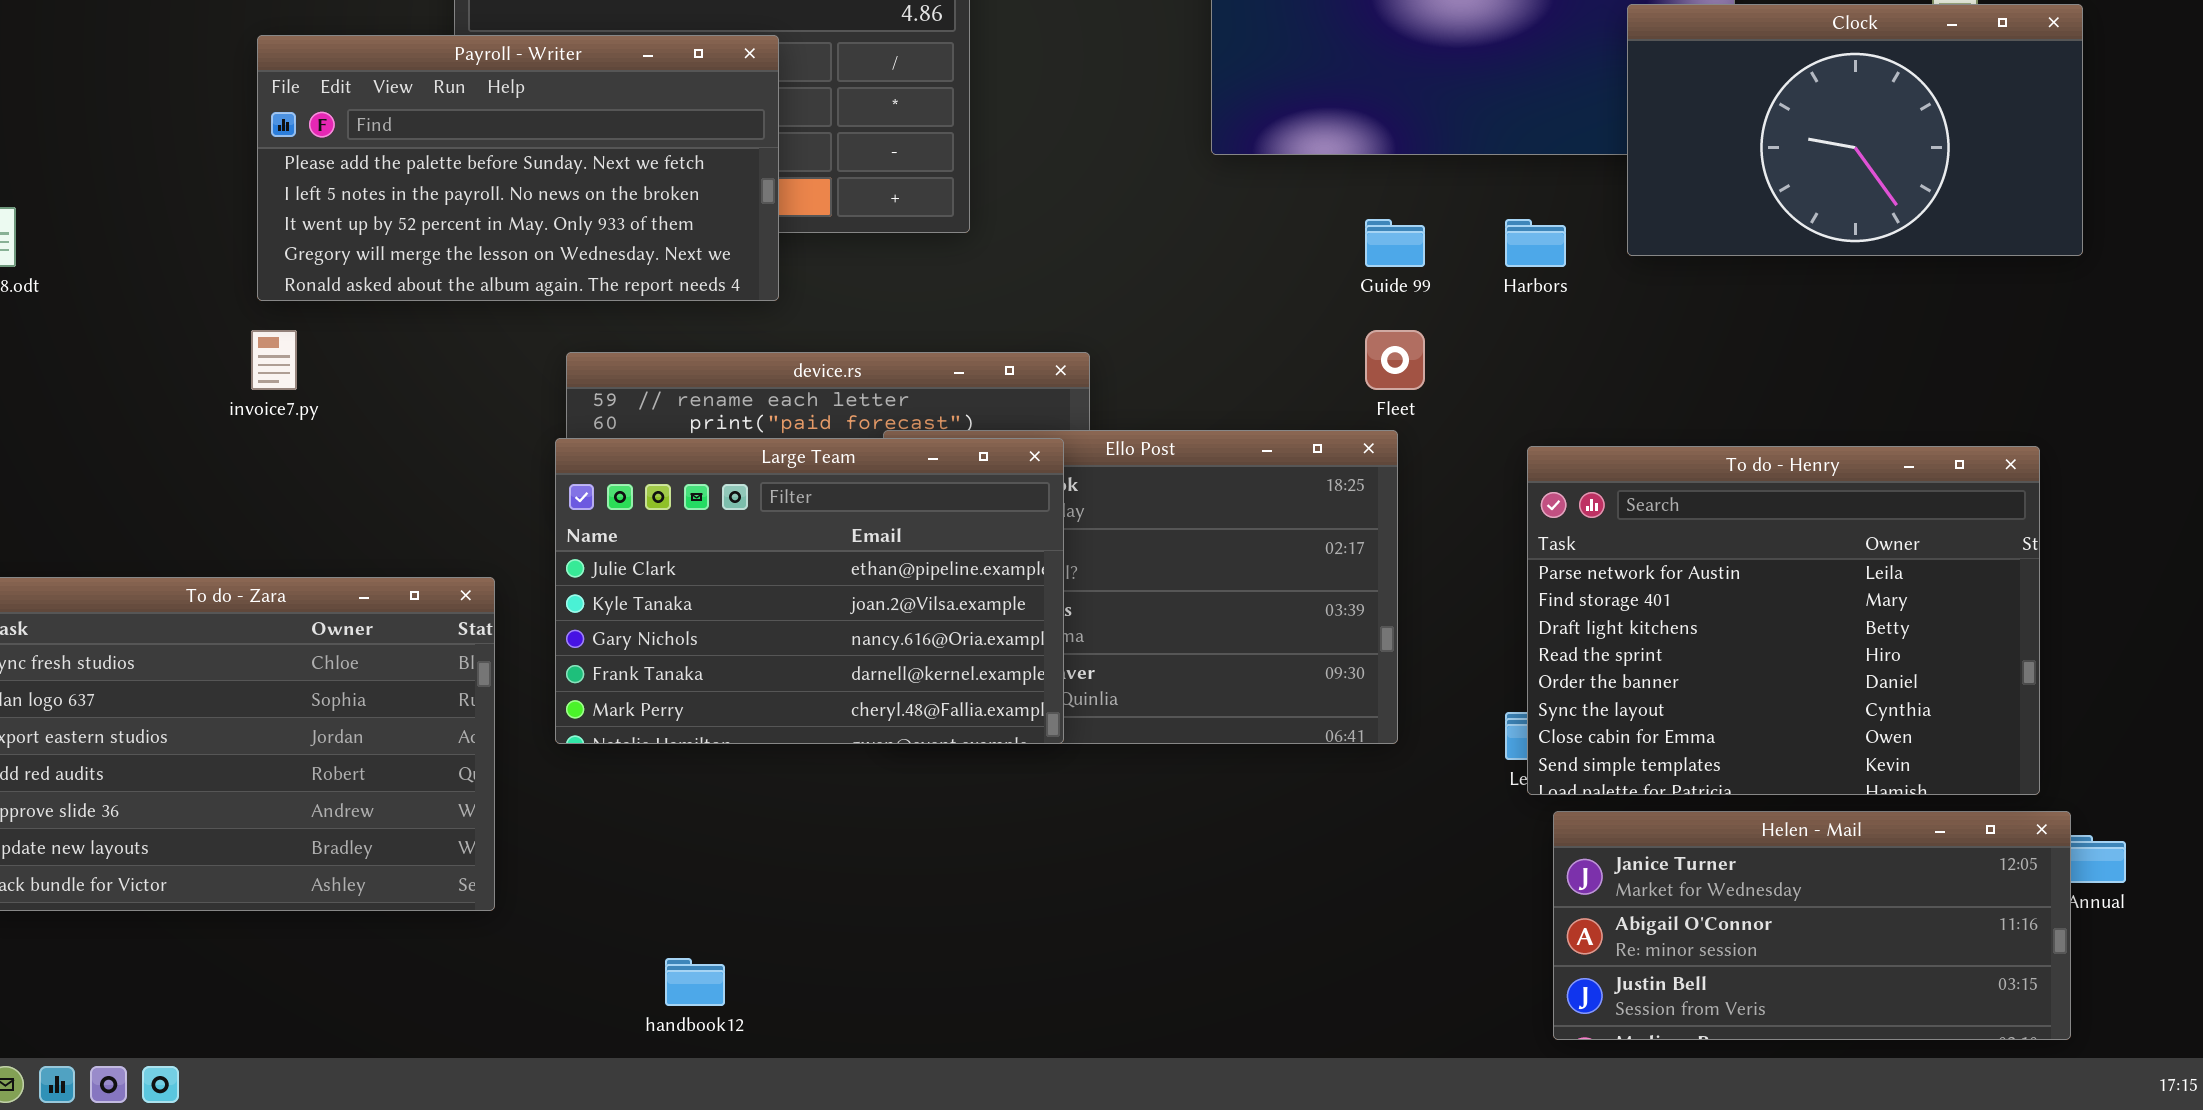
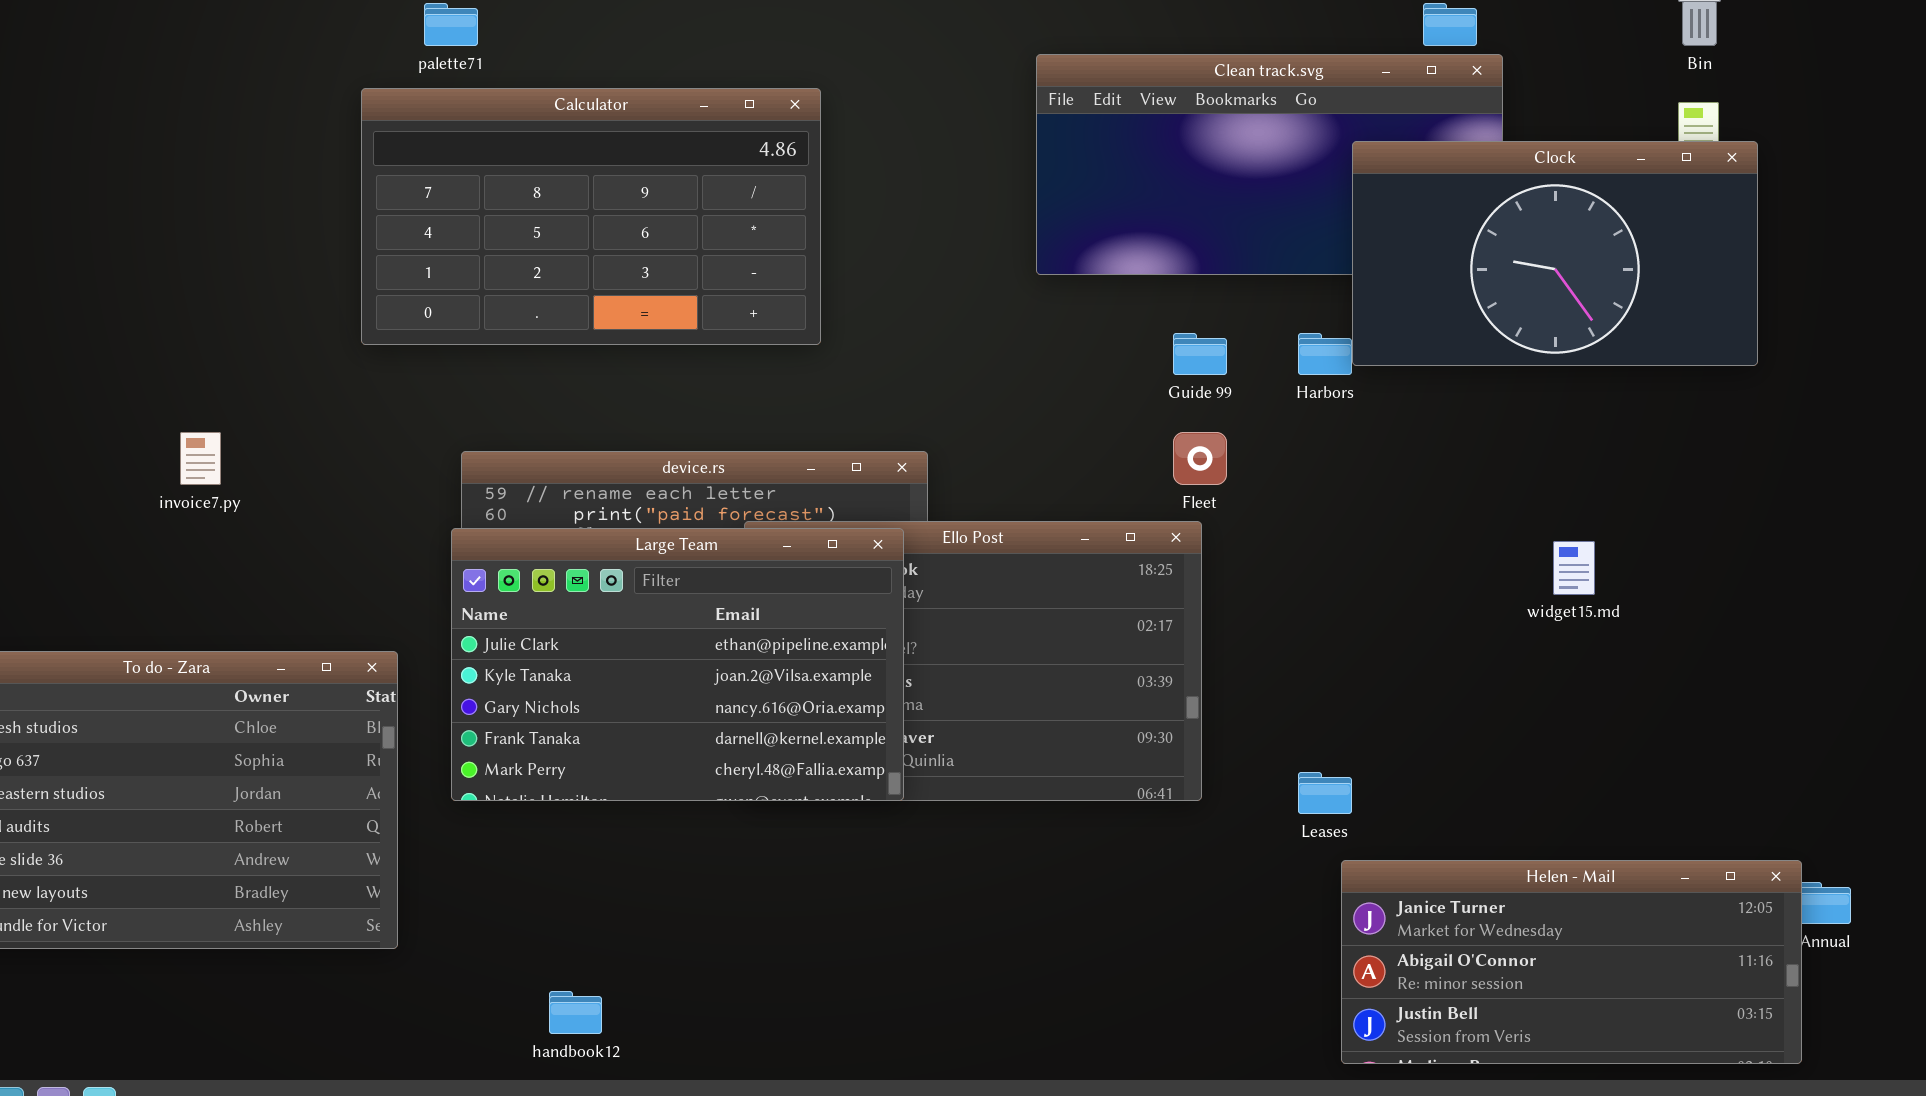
Clock: [1627,4,2083,256] -> [1352,141,1758,366], moved
Payroll - Writer: [257,35,779,301] -> none, closed
To do - Henry: [1527,446,2040,795] -> none, closed

